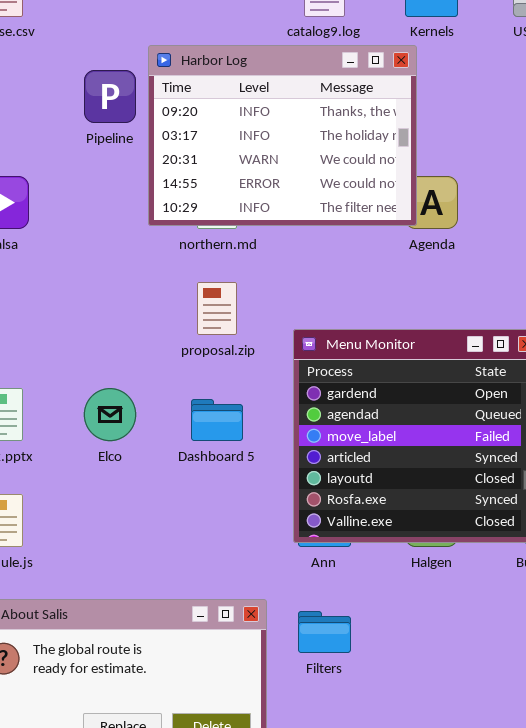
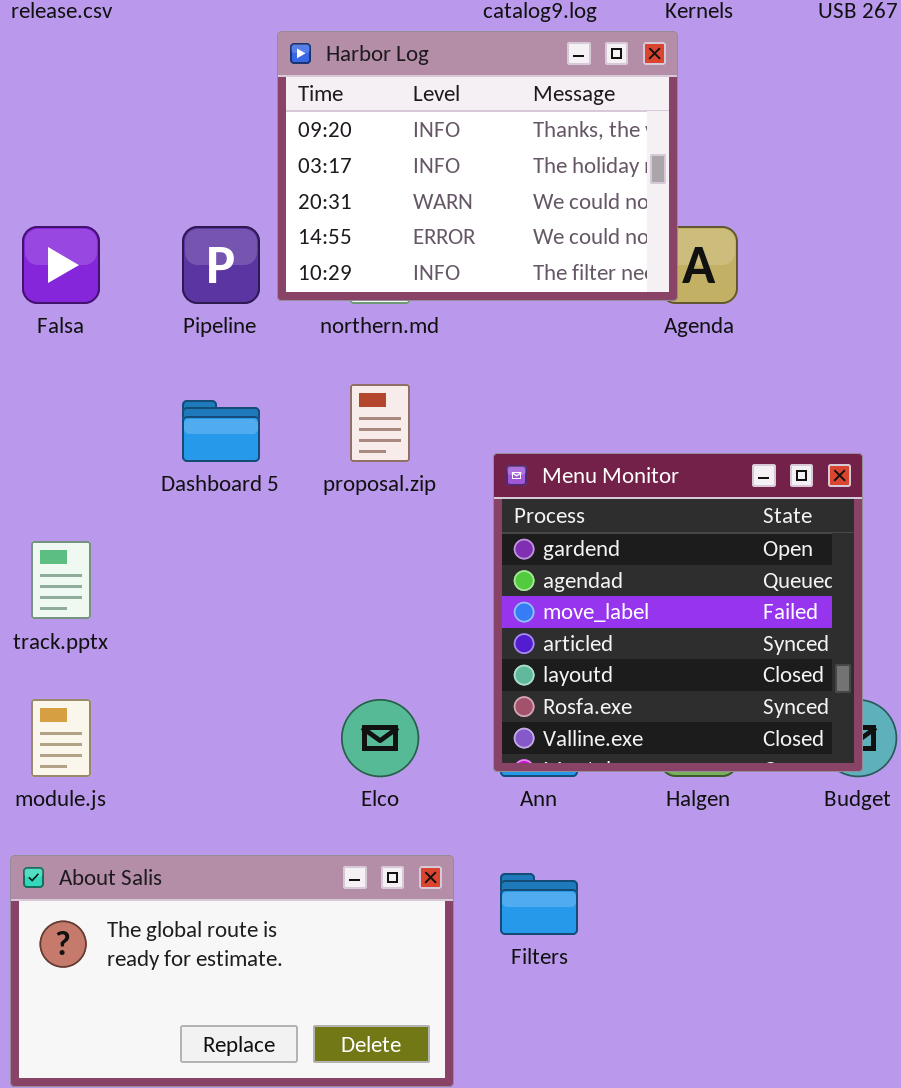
Pipeline: [84,70,136,123] -> [182,226,260,304], moved
Elco: [84,388,136,441] -> [341,699,419,777], moved
Dashboard 5: [191,399,243,441] -> [182,400,260,462], moved

